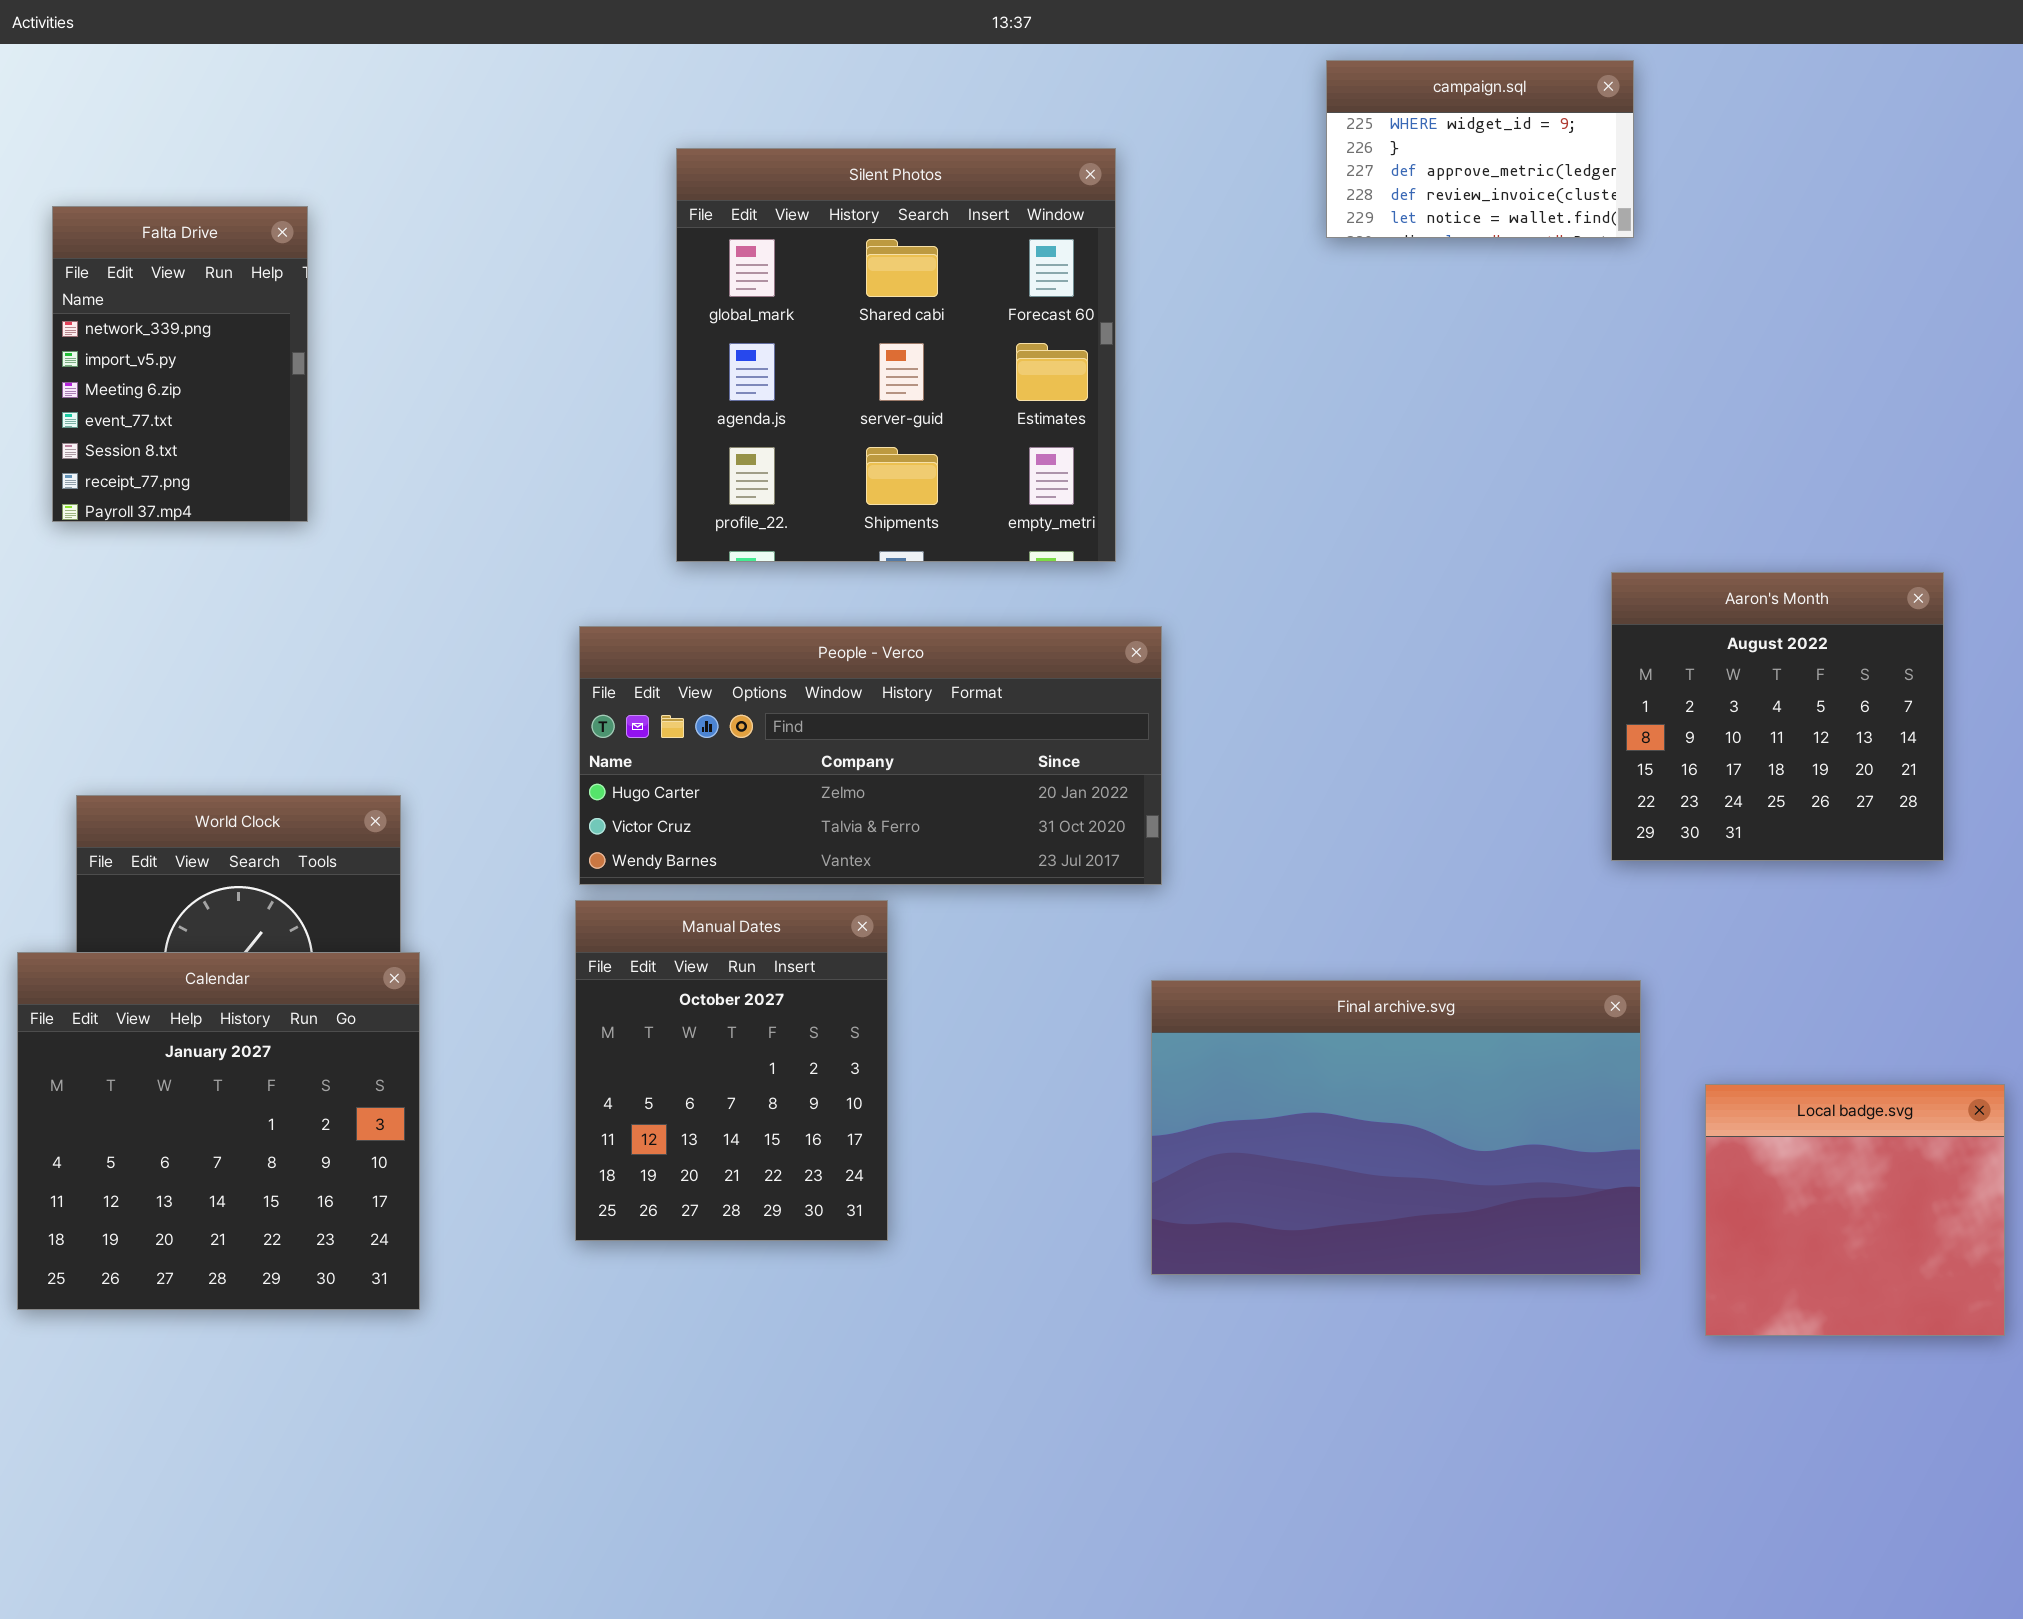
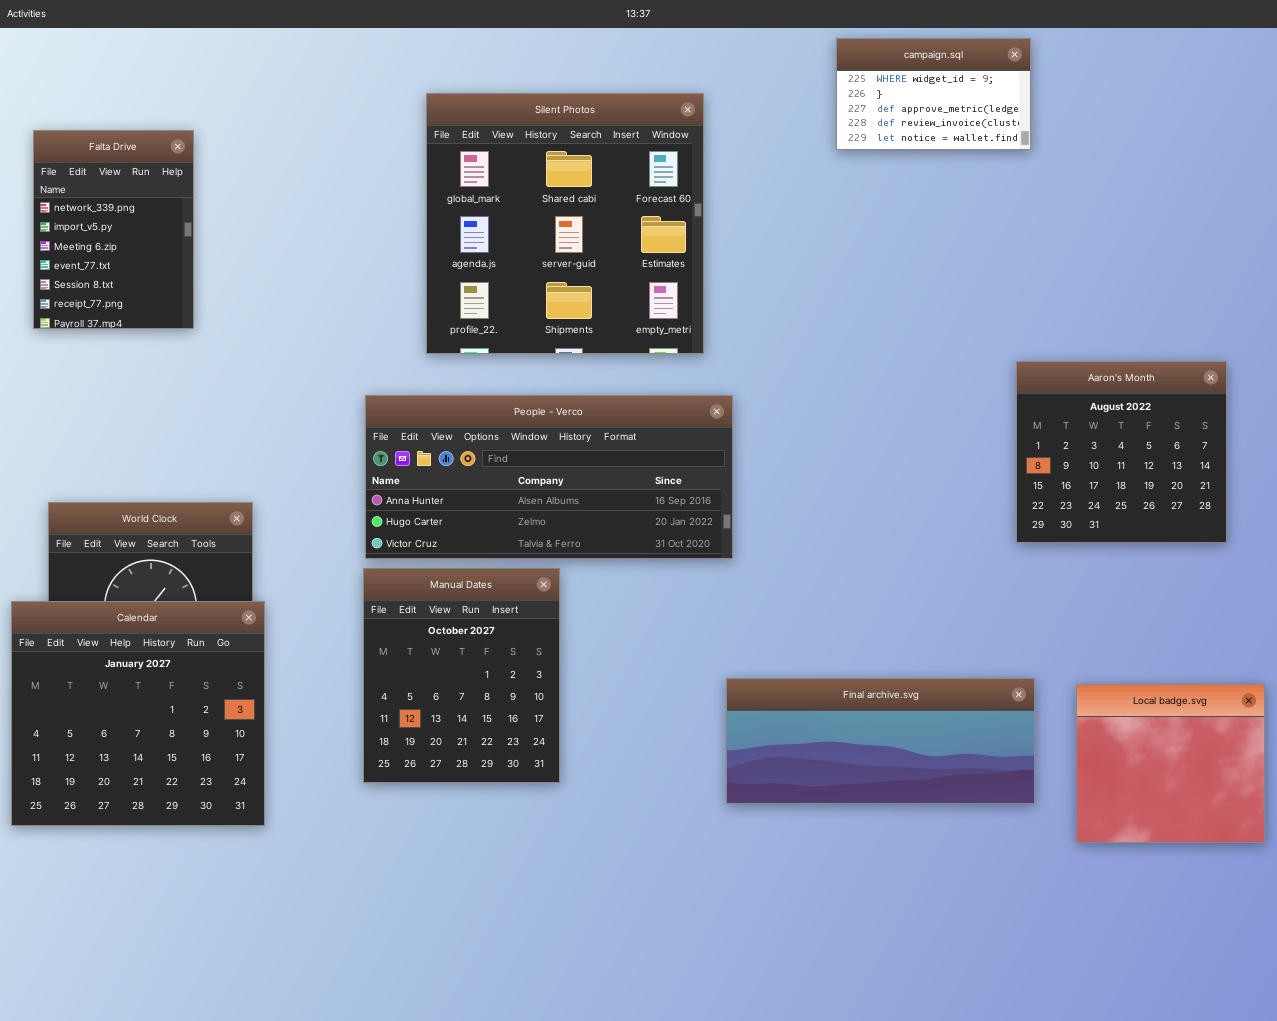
People - Verco: [579,626,1162,885] -> [365,395,733,559], scrolled up 1 row
Final archive.svg: [1151,980,1641,1275] -> [726,678,1035,804], resized

